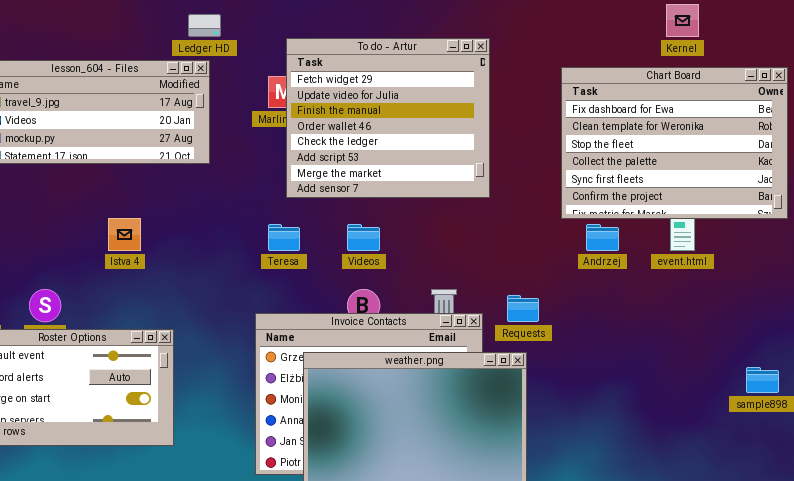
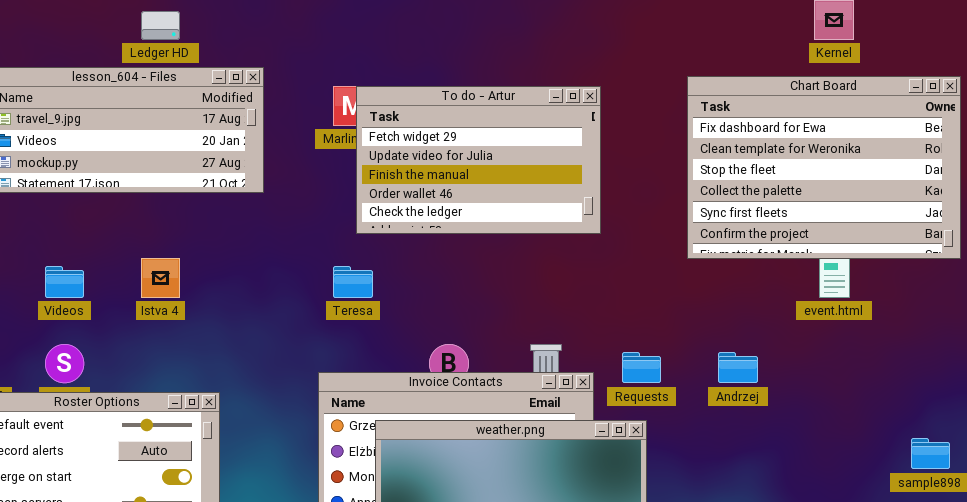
Ledger HD: [188,14,221,37] -> [141,11,180,40], moved
To do - Artur: [286,38,490,198] -> [356,86,601,234], resized
Videos: [347,224,380,251] -> [45,266,84,298], moved
Andrzej: [586,224,619,251] -> [718,352,758,383], moved

